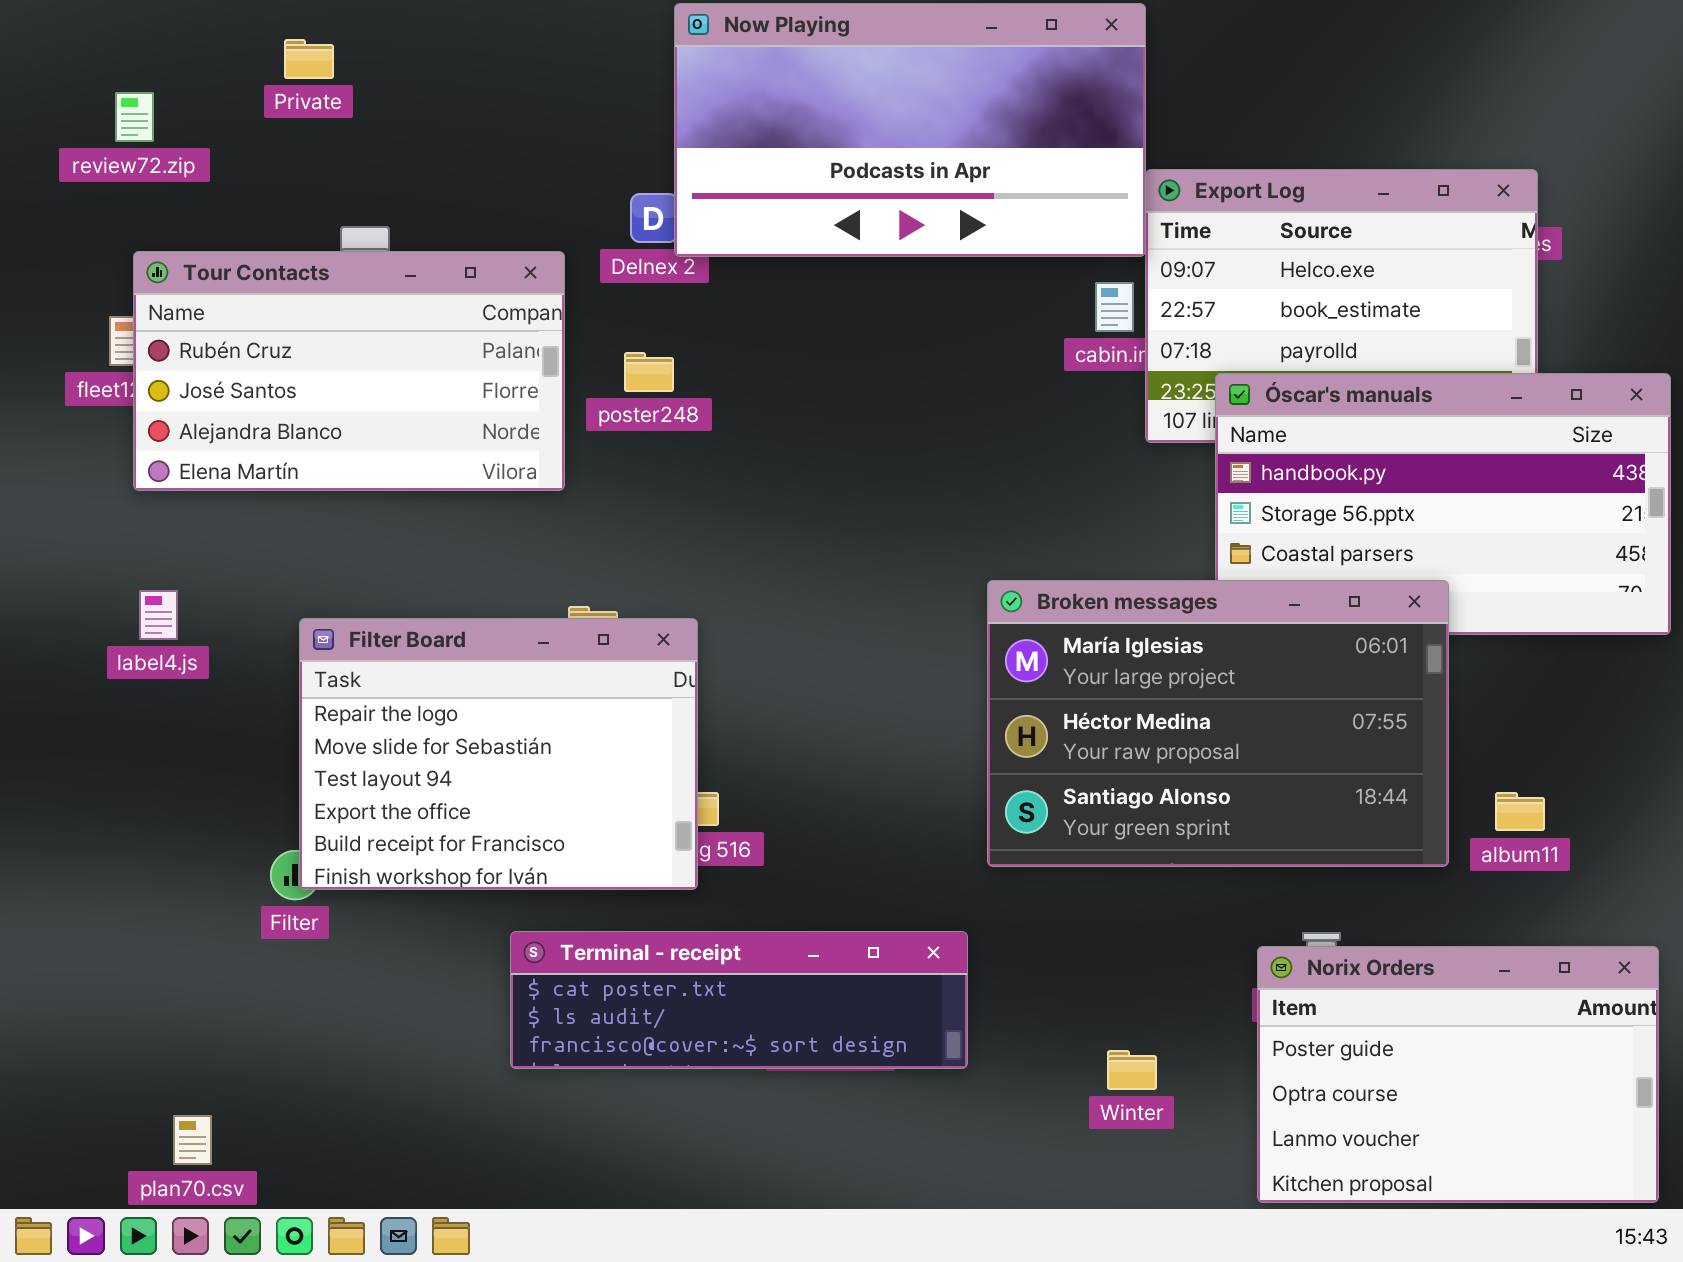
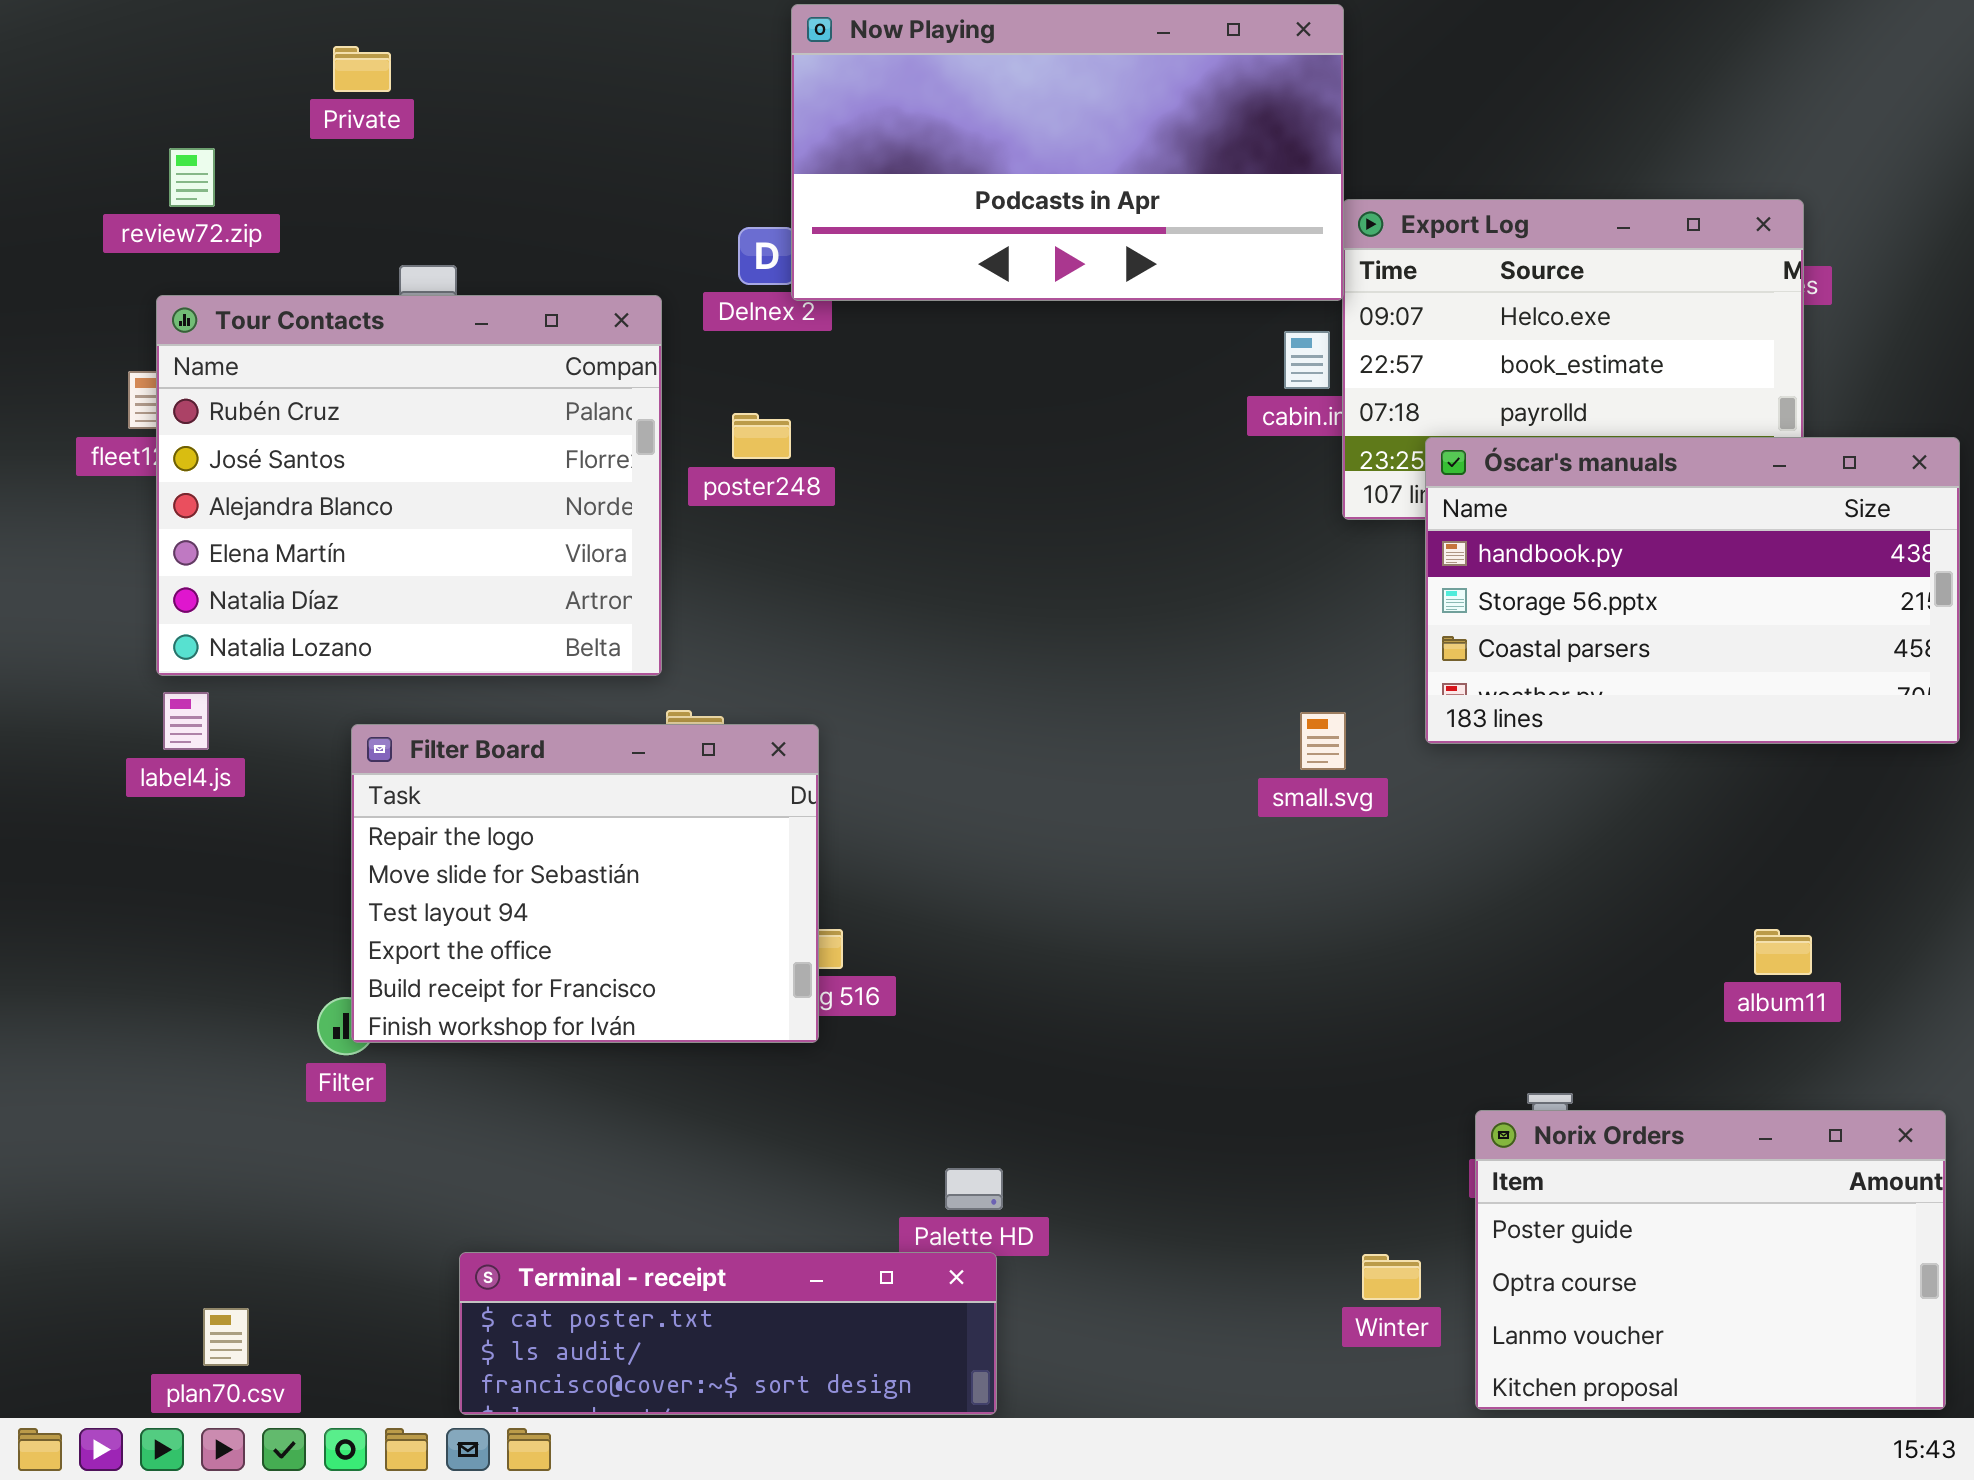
review72.zip: [115,92,154,142] -> [169,148,215,207], moved
Tour Contacts: [133,251,565,491] -> [156,295,662,676], resized
Broken messages: [987,580,1449,867] -> none, closed
Terminal - receipt: [510,931,968,1069] -> [459,1252,997,1415], moved
Winter: [1107,1050,1157,1090] -> [1362,1254,1421,1300], moved

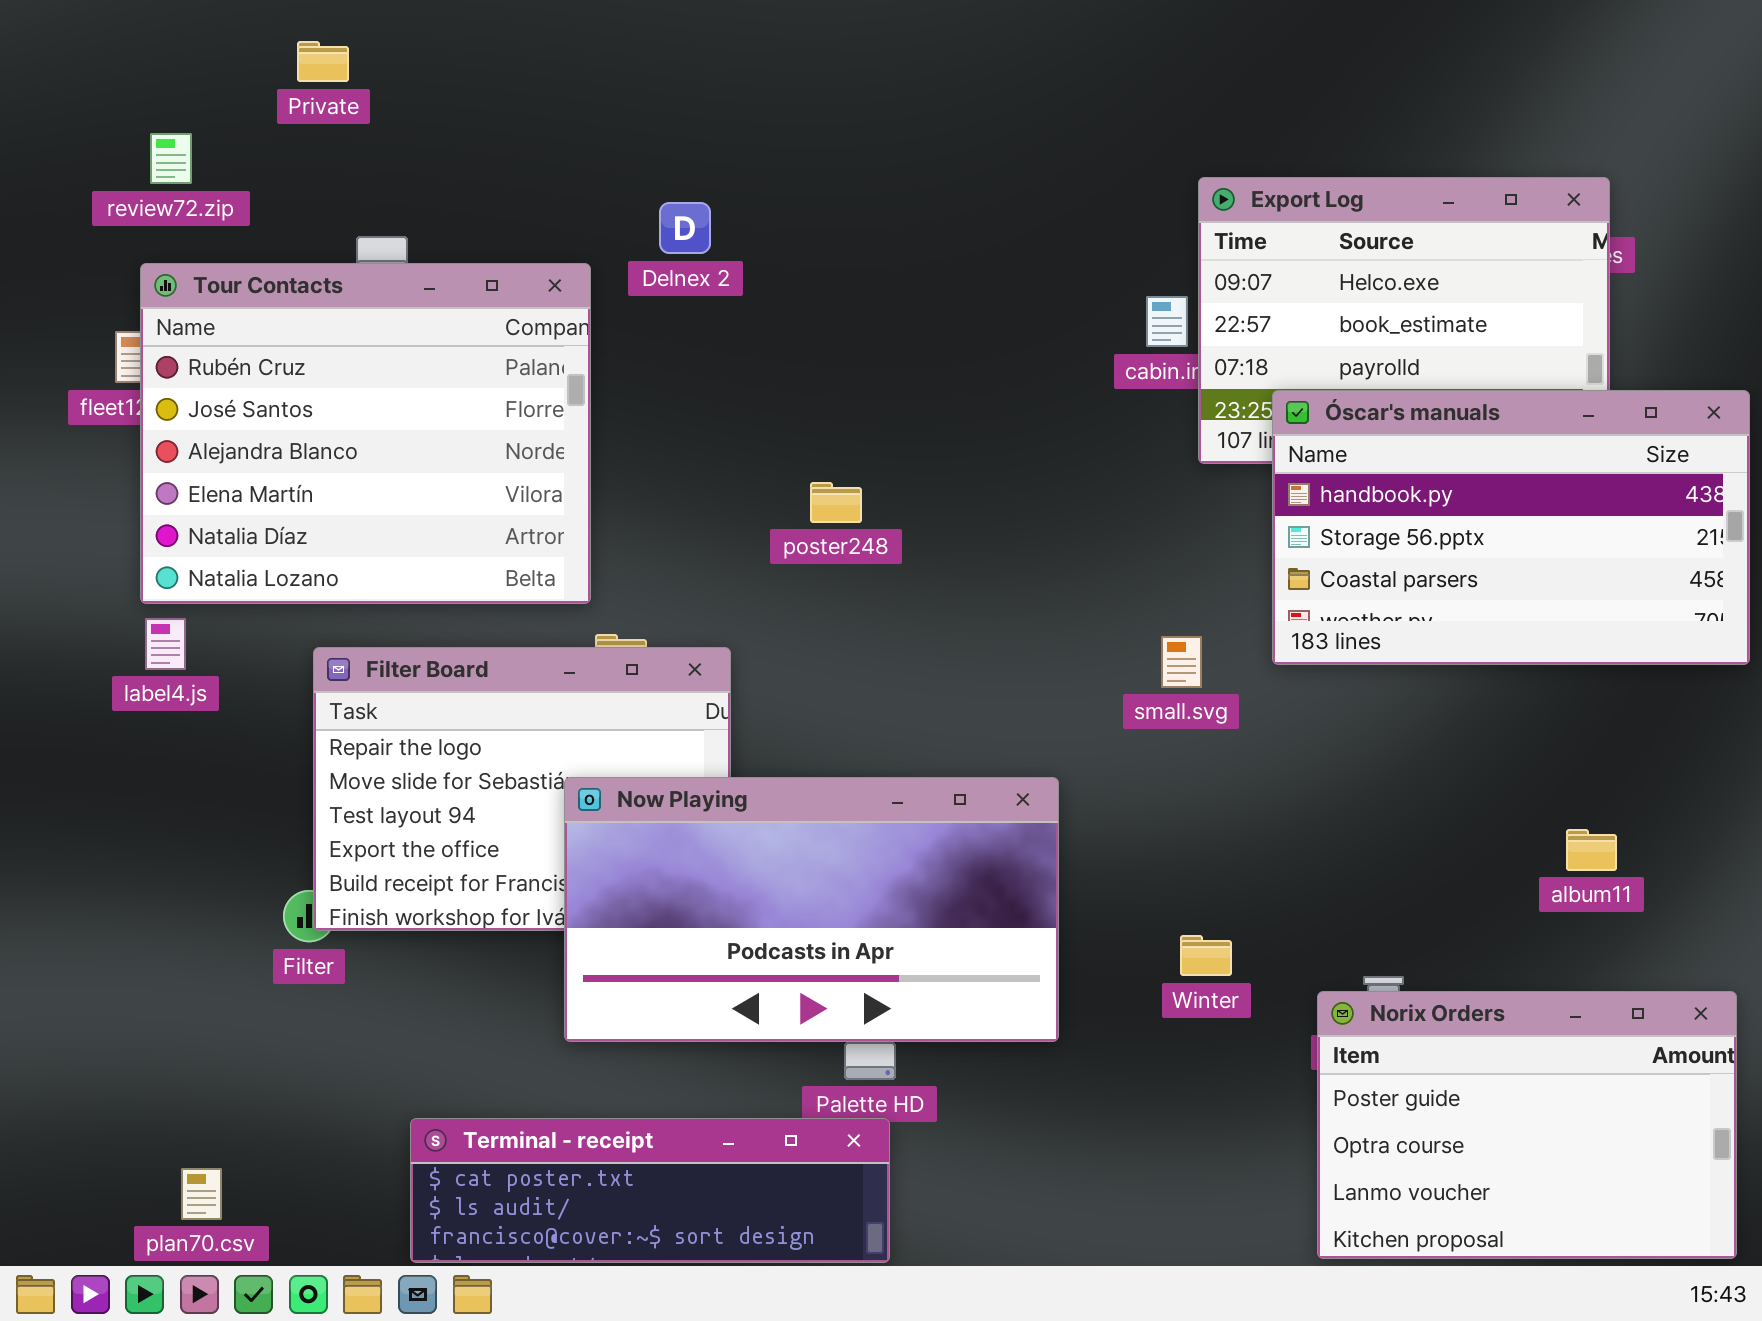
Now Playing: [791,4,1344,301] -> [564,777,1059,1042], moved
poster248: [732,413,791,459] -> [810,482,862,523], moved
Winter: [1362,1254,1421,1300] -> [1180,935,1232,976], moved

